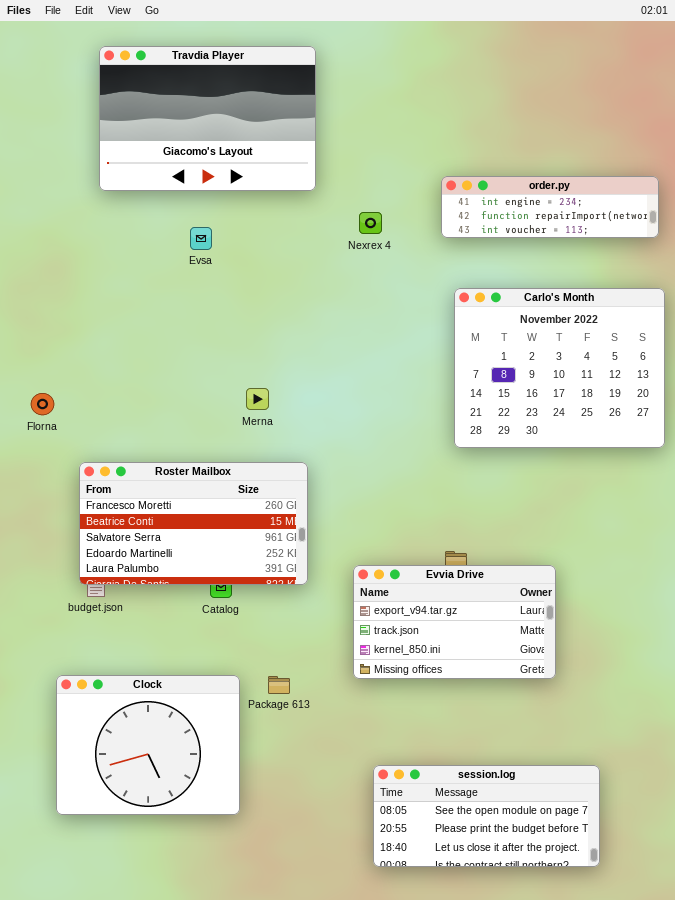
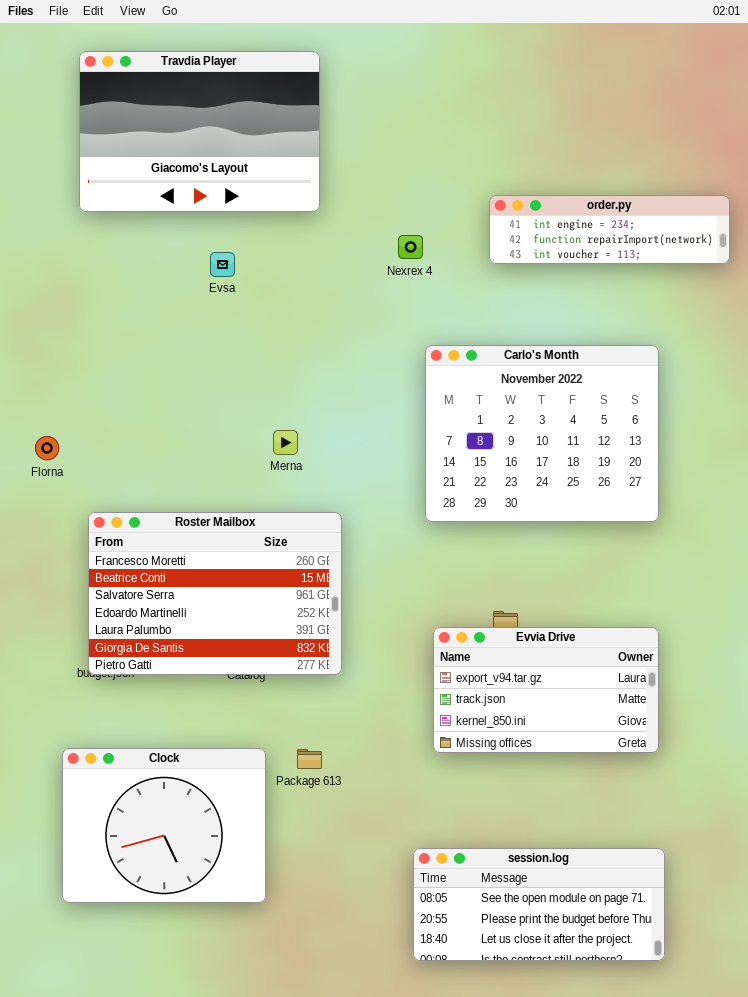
Travdia Player: [99,46,316,191] -> [79,51,320,212], moved
Carlo's Month: [454,288,665,448] -> [425,345,659,522], moved
Roster Mailbox: [79,462,308,585] -> [88,512,342,675], resized
Evvia Drive: [353,565,556,679] -> [433,627,659,753], moved

